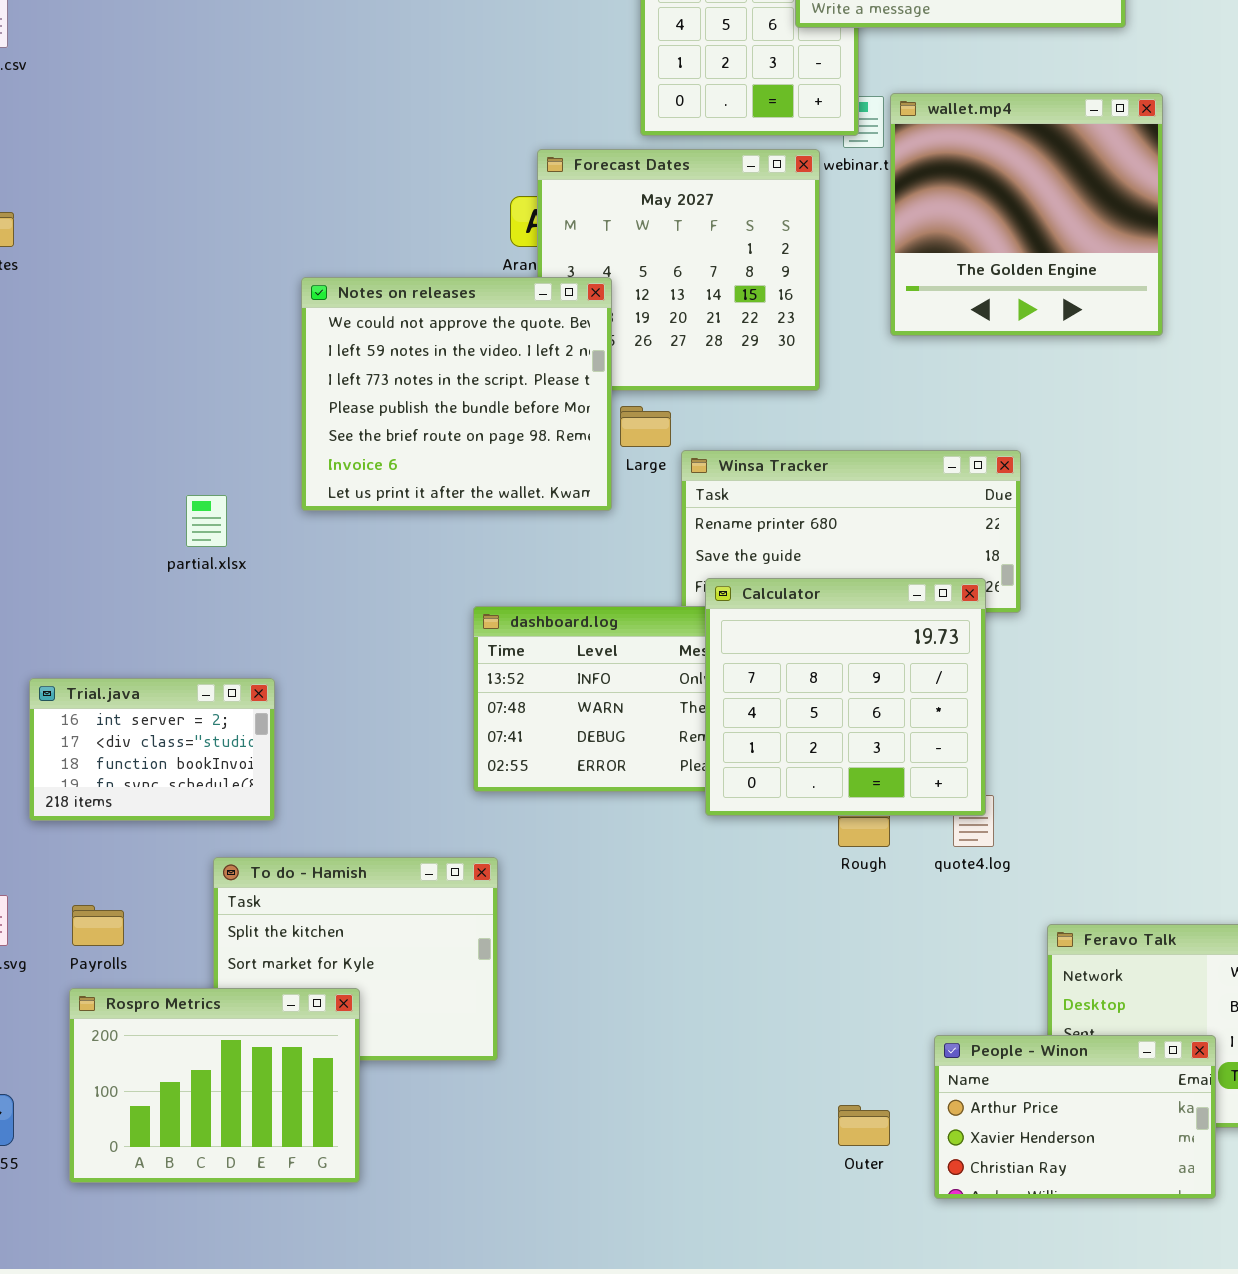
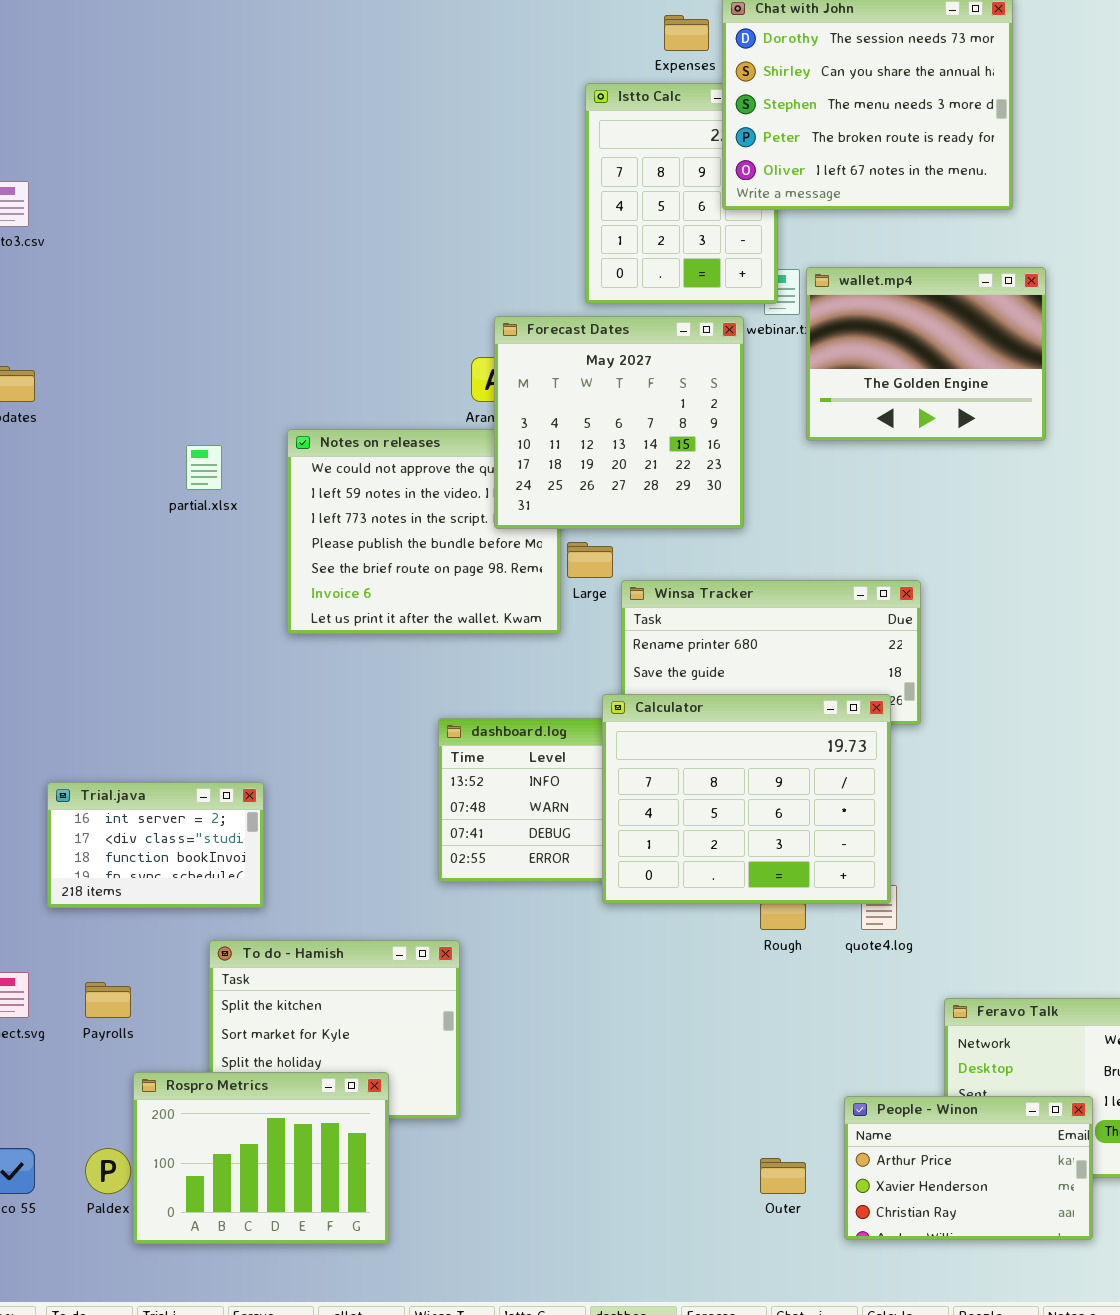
wallet.mp4: [890,93,1163,336] -> [806,267,1046,441], resized
Forecast Dates: [537,149,820,391] -> [494,316,744,529], raised
partial.xlsx: [186,495,227,547] -> [186,445,222,490], moved
Calculator: [705,578,986,816] -> [602,694,891,904], resized
Rospro Metrics: [69,988,360,1183] -> [133,1072,389,1244], moved

